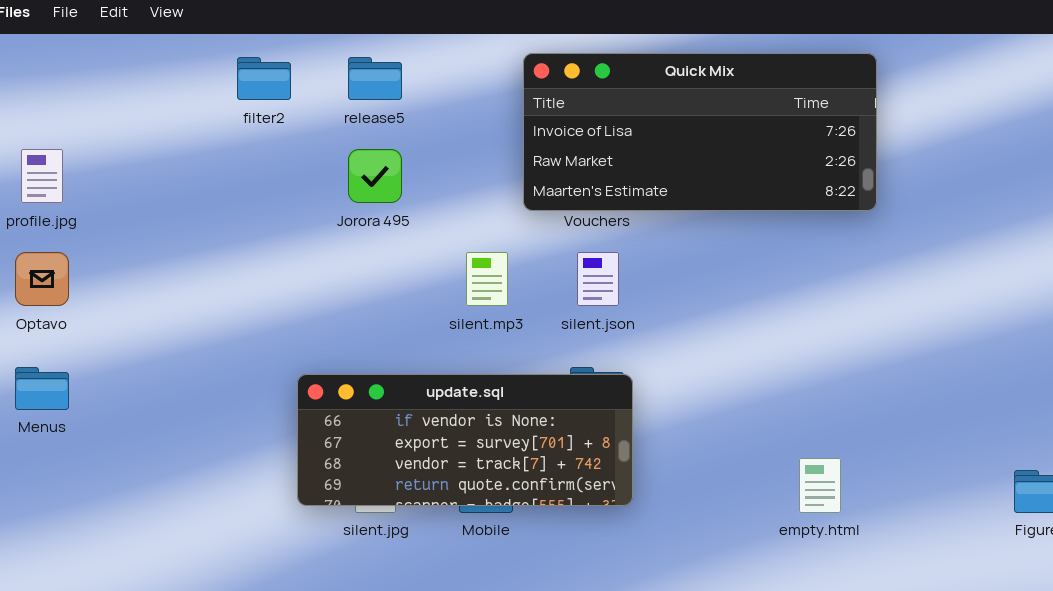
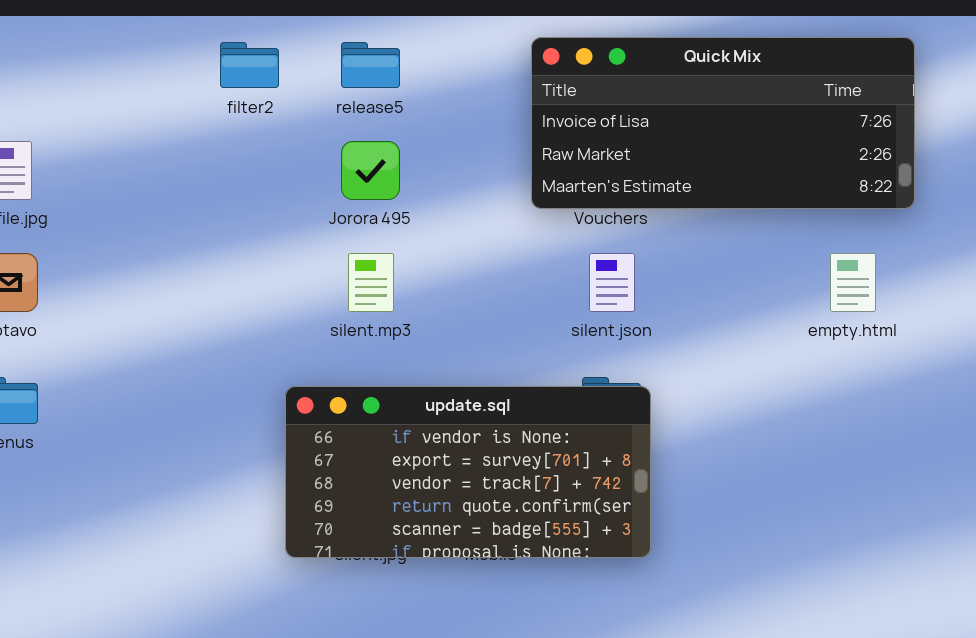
silent.mp3: [466,252,508,306] -> [348,253,394,312], moved
update.sql: [297,374,633,506] -> [285,386,651,558], resized
empty.html: [799,458,841,513] -> [830,253,876,312], moved

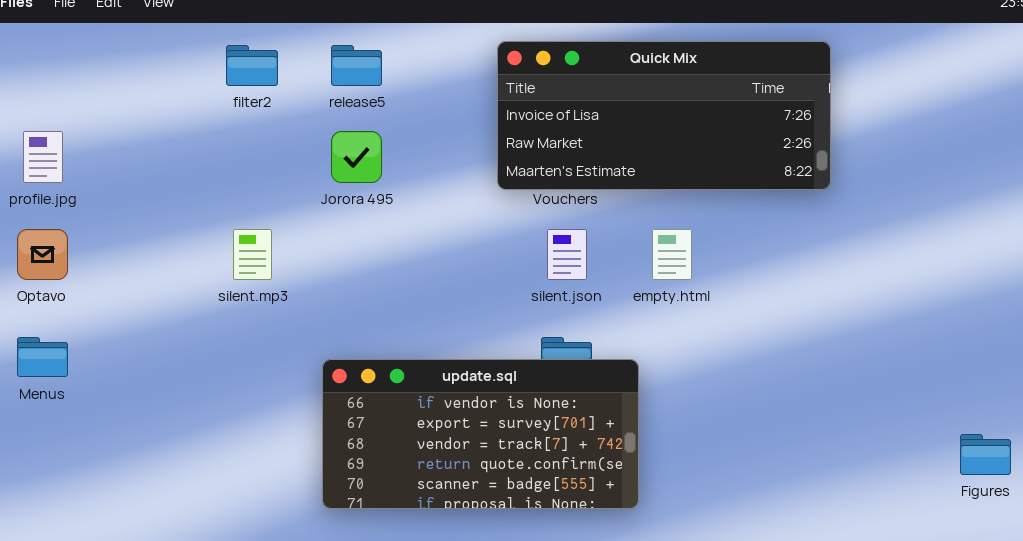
silent.mp3: [348,253,394,312] -> [233,229,272,280], moved
empty.html: [830,253,876,312] -> [652,229,692,280], moved
update.sql: [285,386,651,558] -> [322,359,639,509], moved

